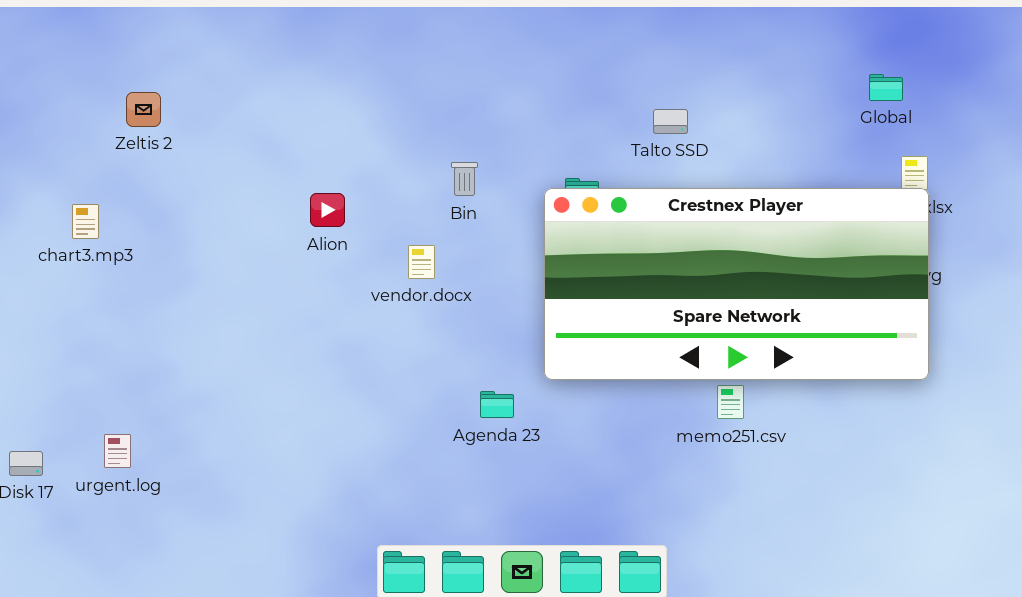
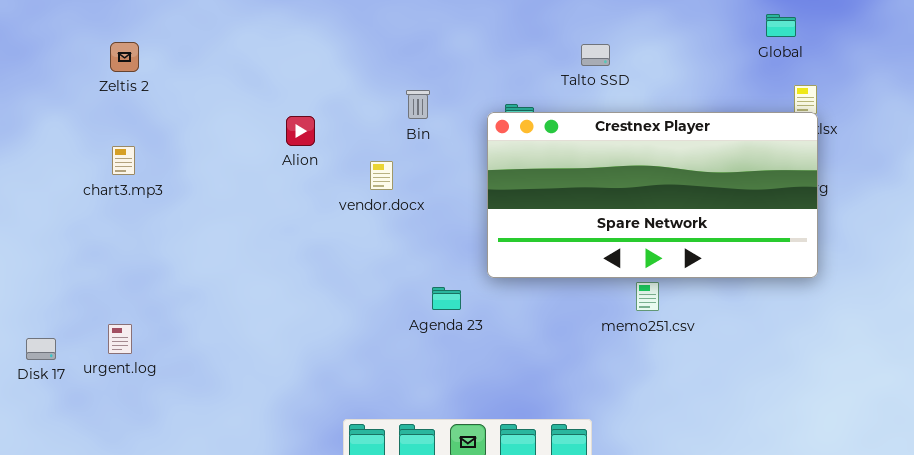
Zeltis 2: [126,92,161,127] -> [110,42,139,72], moved
chart3.mp3: [72,204,99,239] -> [112,146,135,175], moved

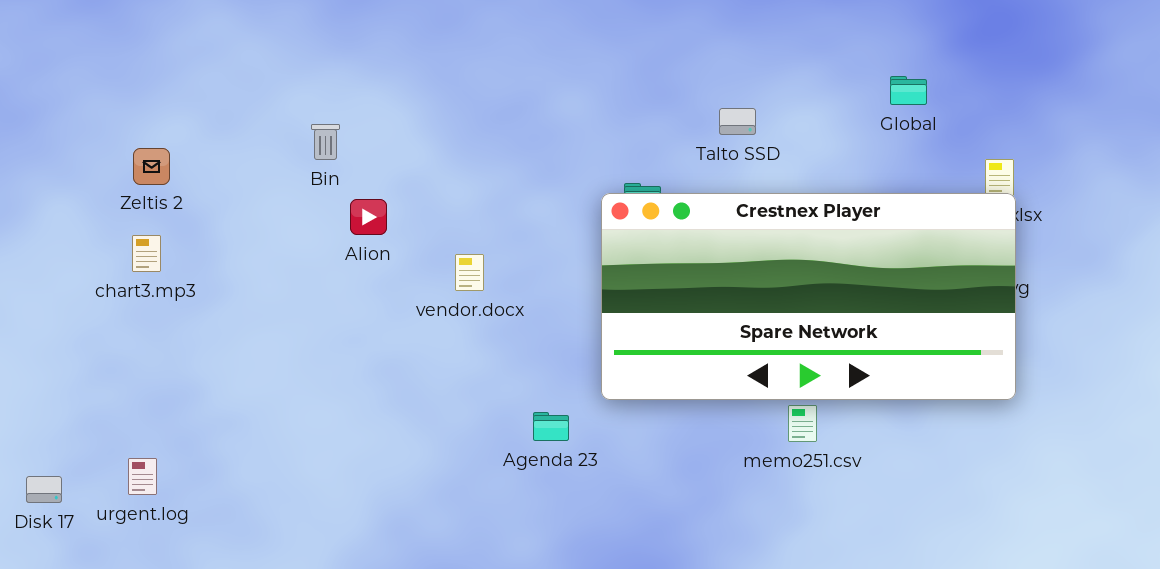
Global: [766,14,796,37] -> [890,76,927,105], moved
Zeltis 2: [110,42,139,72] -> [133,148,170,185], moved
Bin: [406,90,430,119] -> [311,124,340,160], moved

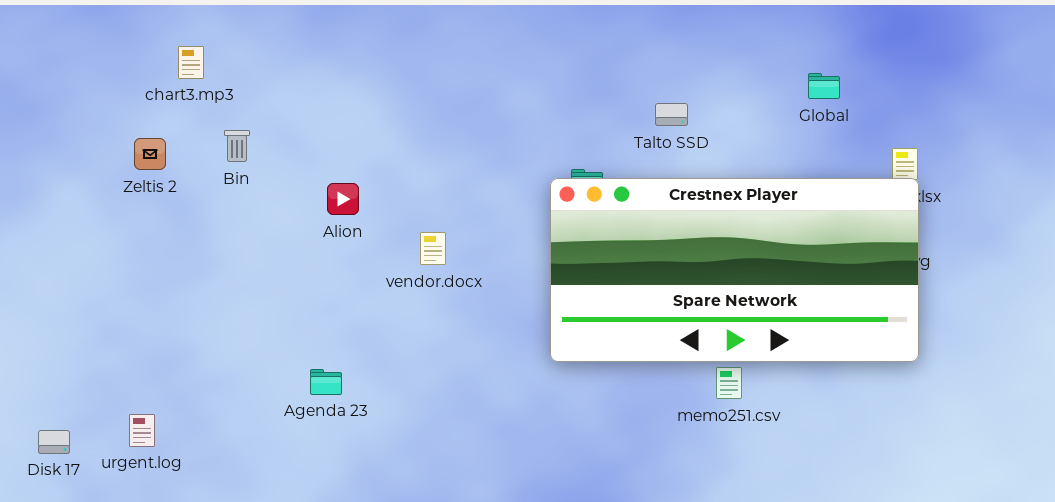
Bin: [311,124,340,160] -> [224,130,250,162], moved
chart3.mp3: [132,235,161,272] -> [178,46,204,79], moved
Agenda 23: [533,412,569,441] -> [310,369,342,395], moved

